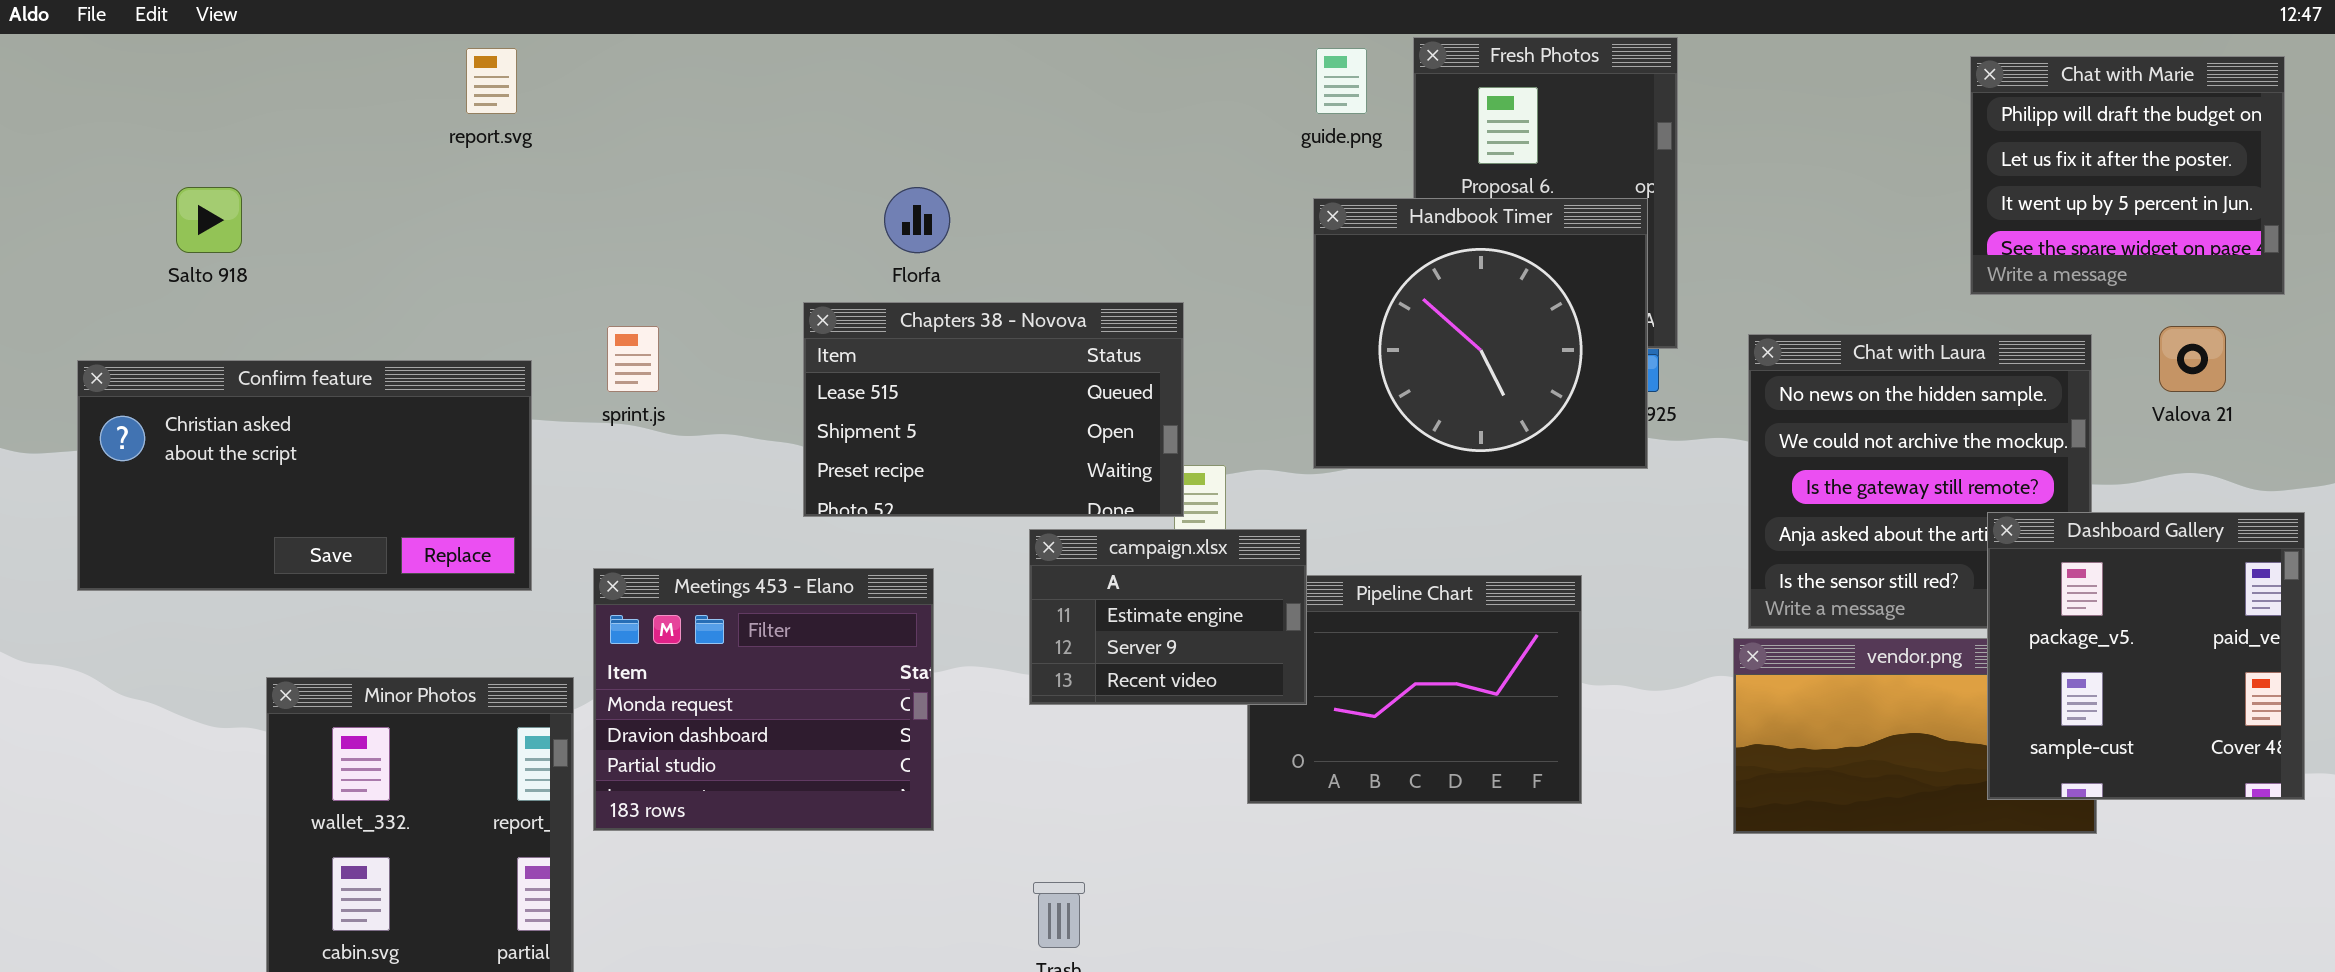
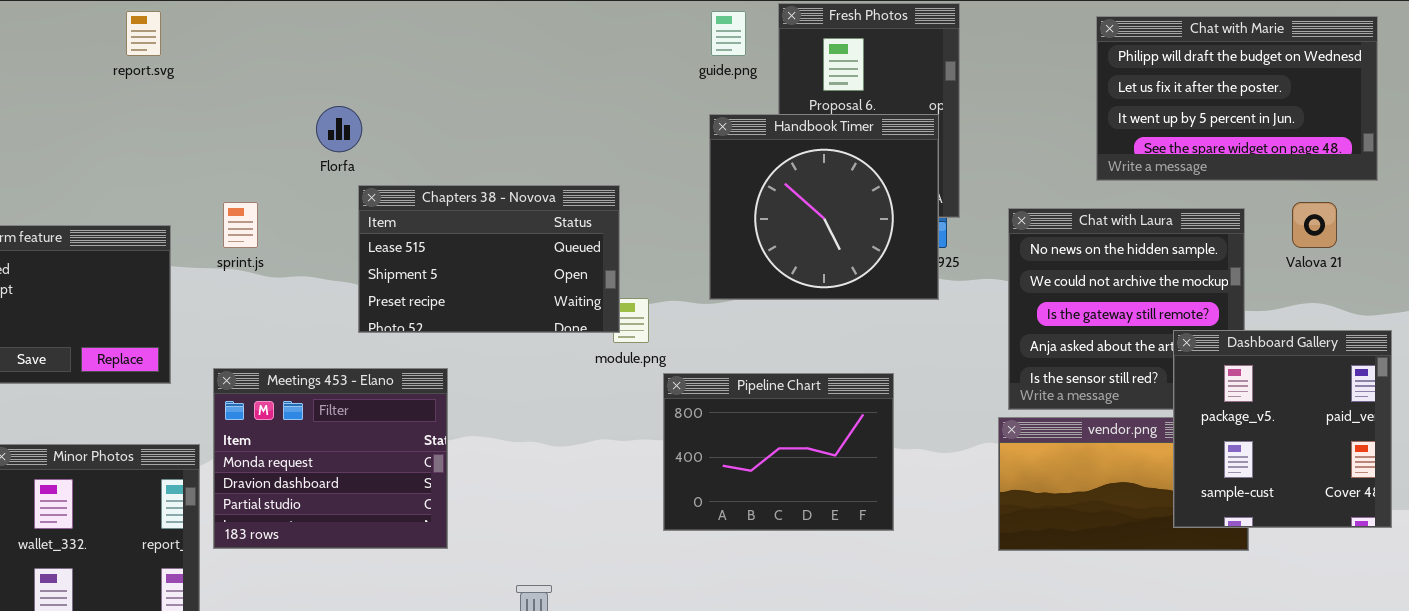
Chat with Marie: [1970,56,2285,295] -> [1096,16,1378,181], resized
Florfa: [884,187,950,253] -> [316,106,362,152], moved
campaign.xlsx: [1029,529,1307,705] -> none, closed

